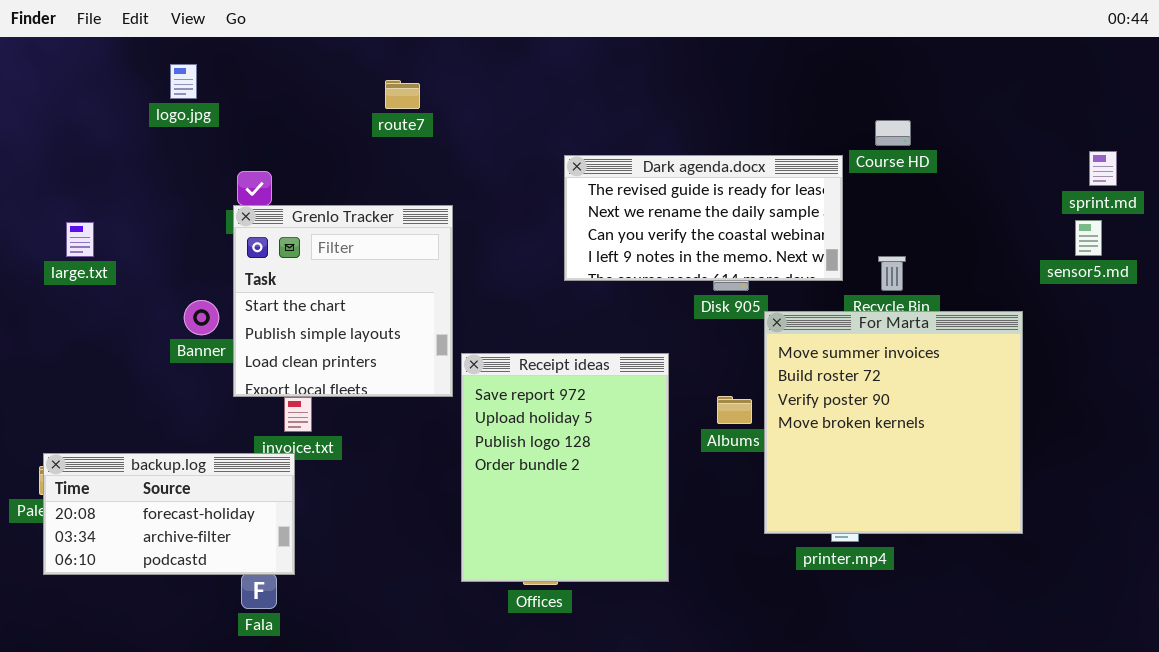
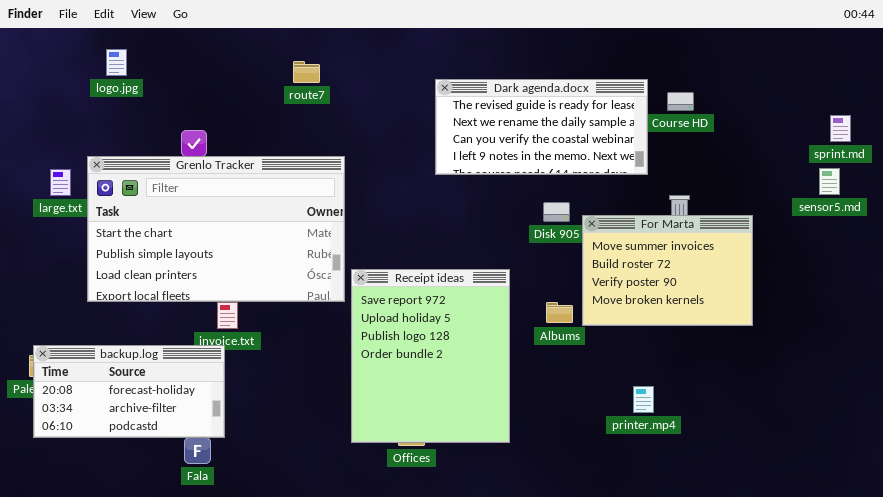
logo.jpg: [170,64,197,99] -> [106,49,127,76], moved
Dark agenda.docx: [564,155,843,281] -> [435,79,648,175], moved
Grenlo Tracker: [233,205,453,397] -> [87,156,345,302], resized
For Marta: [764,311,1023,534] -> [582,215,753,326], moved, resized

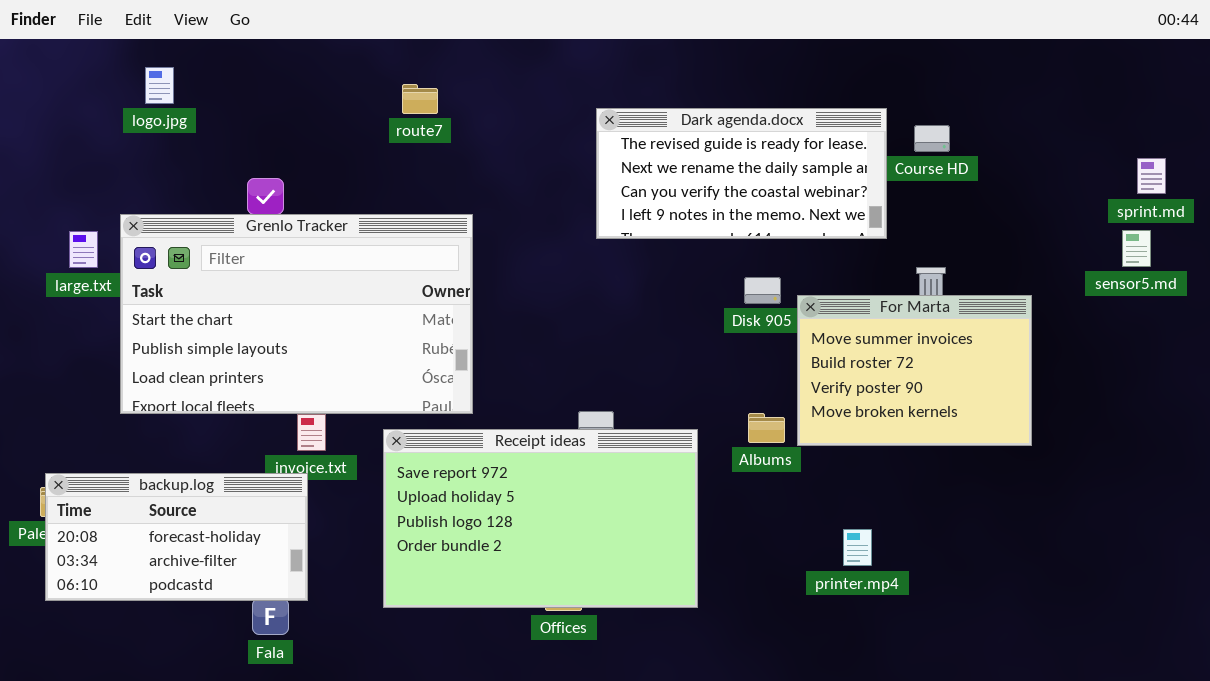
Receipt ideas: [351,269,510,443] -> [383,429,698,608], resized
printer.mp4: [633,386,654,413] -> [843,529,872,566], moved

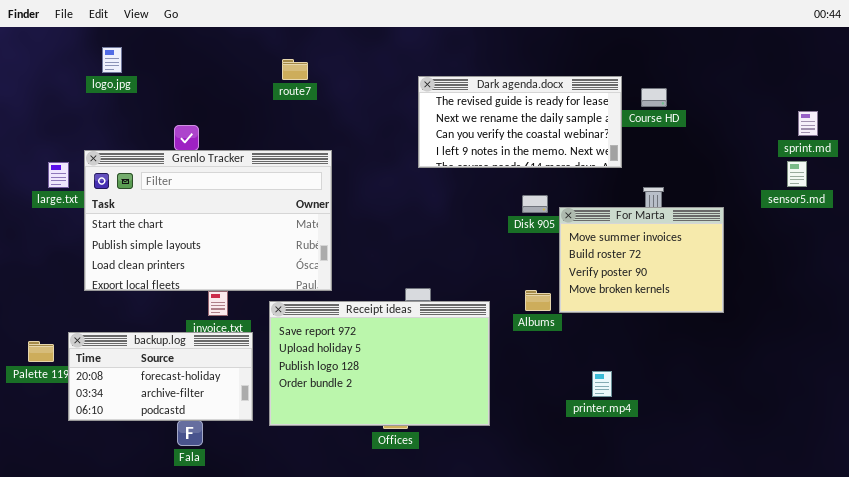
backup.log: [45,473,308,601] -> [68,332,253,421], moved

